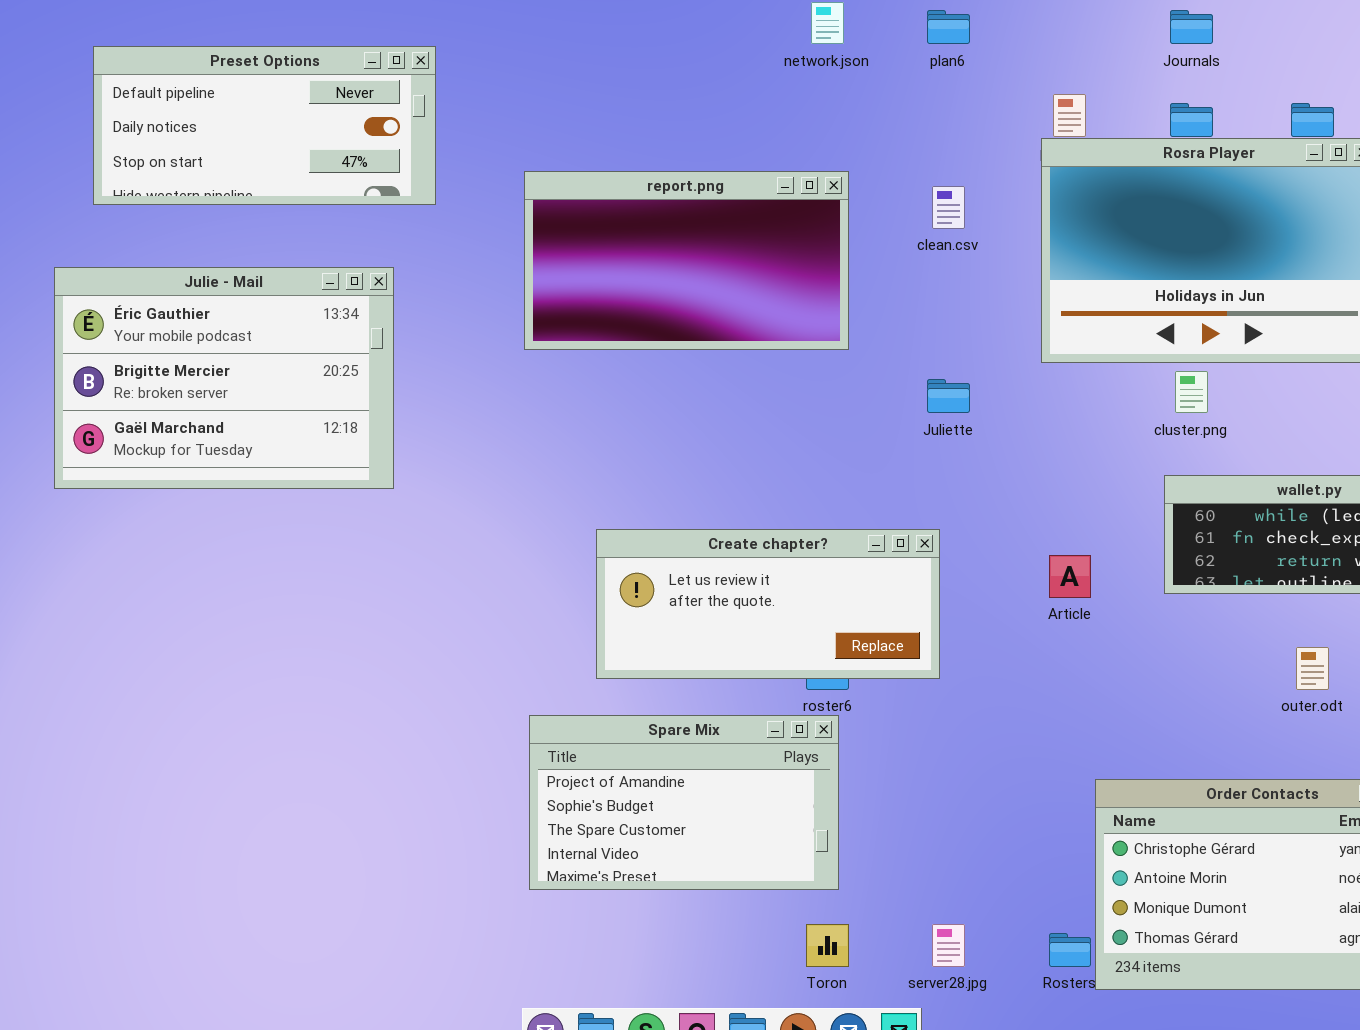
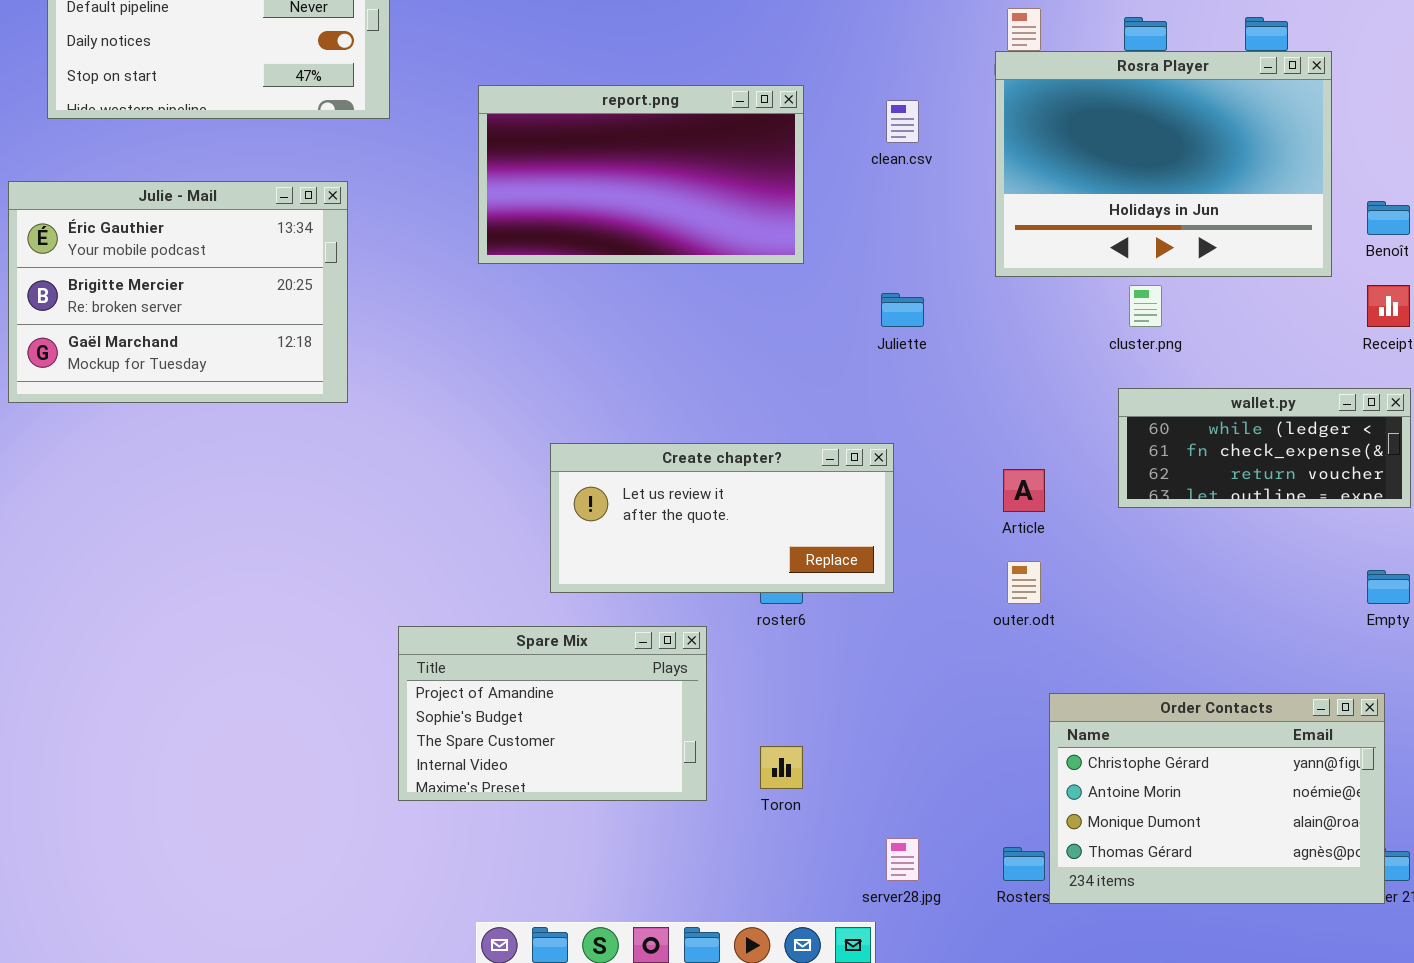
outer.odt: [1296,647,1329,690] -> [1007,561,1041,604], moved
Spare Mix: [529,715,839,890] -> [398,626,707,801], moved
Toron: [806,924,849,967] -> [760,746,803,789], moved

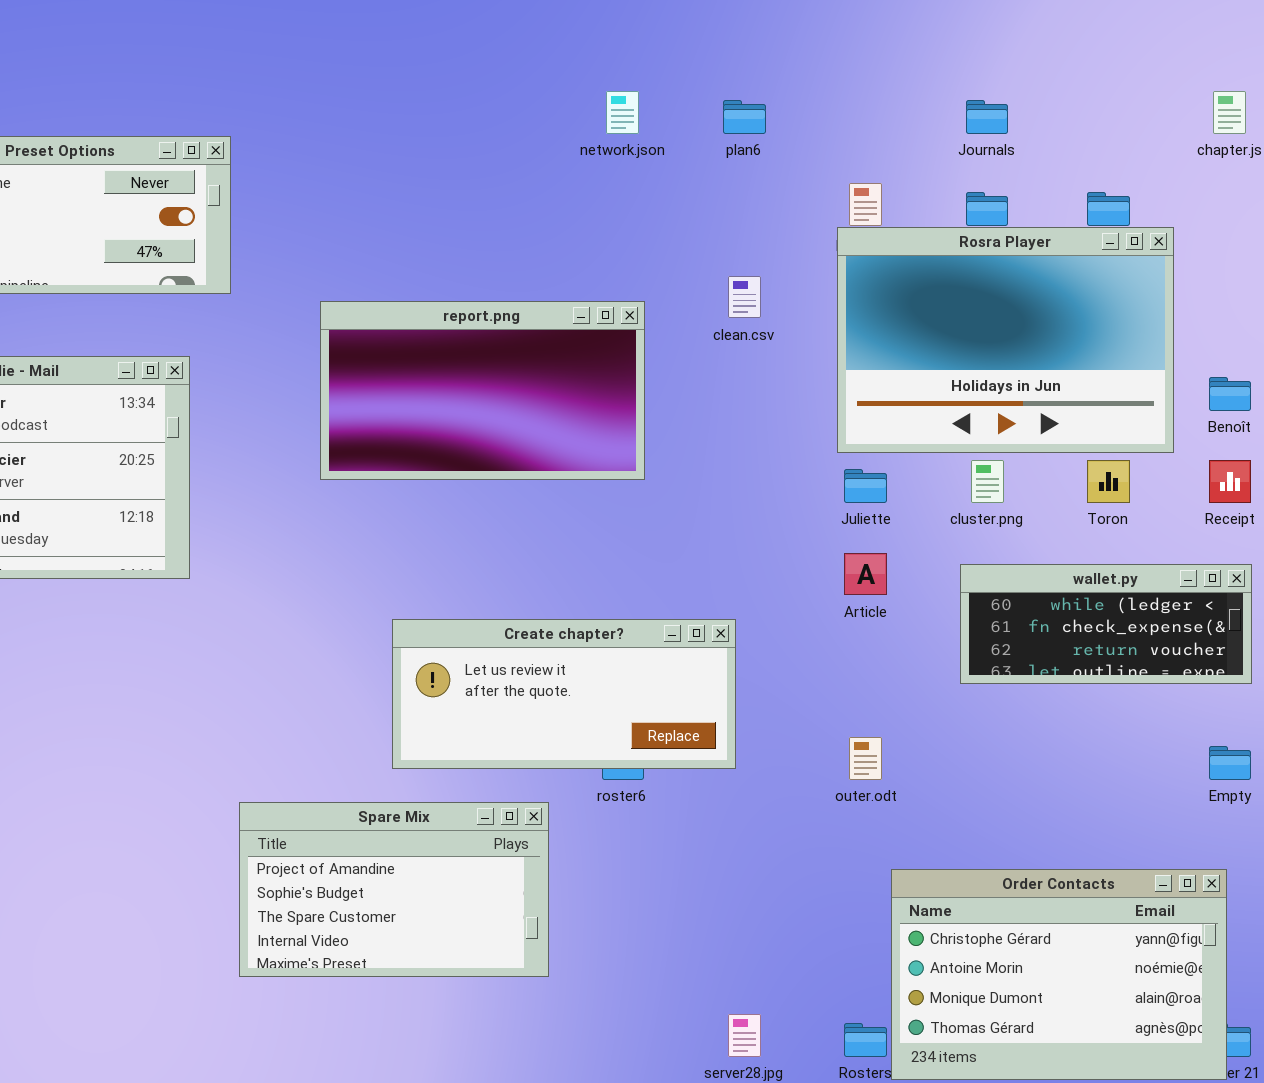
report.png: [478,85,804,264] -> [320,301,645,480], moved
Juliette: [881,293,924,327] -> [844,469,887,503], moved
Article: [1003,469,1045,512] -> [844,553,887,595], moved
Toron: [760,746,803,789] -> [1087,460,1130,503], moved

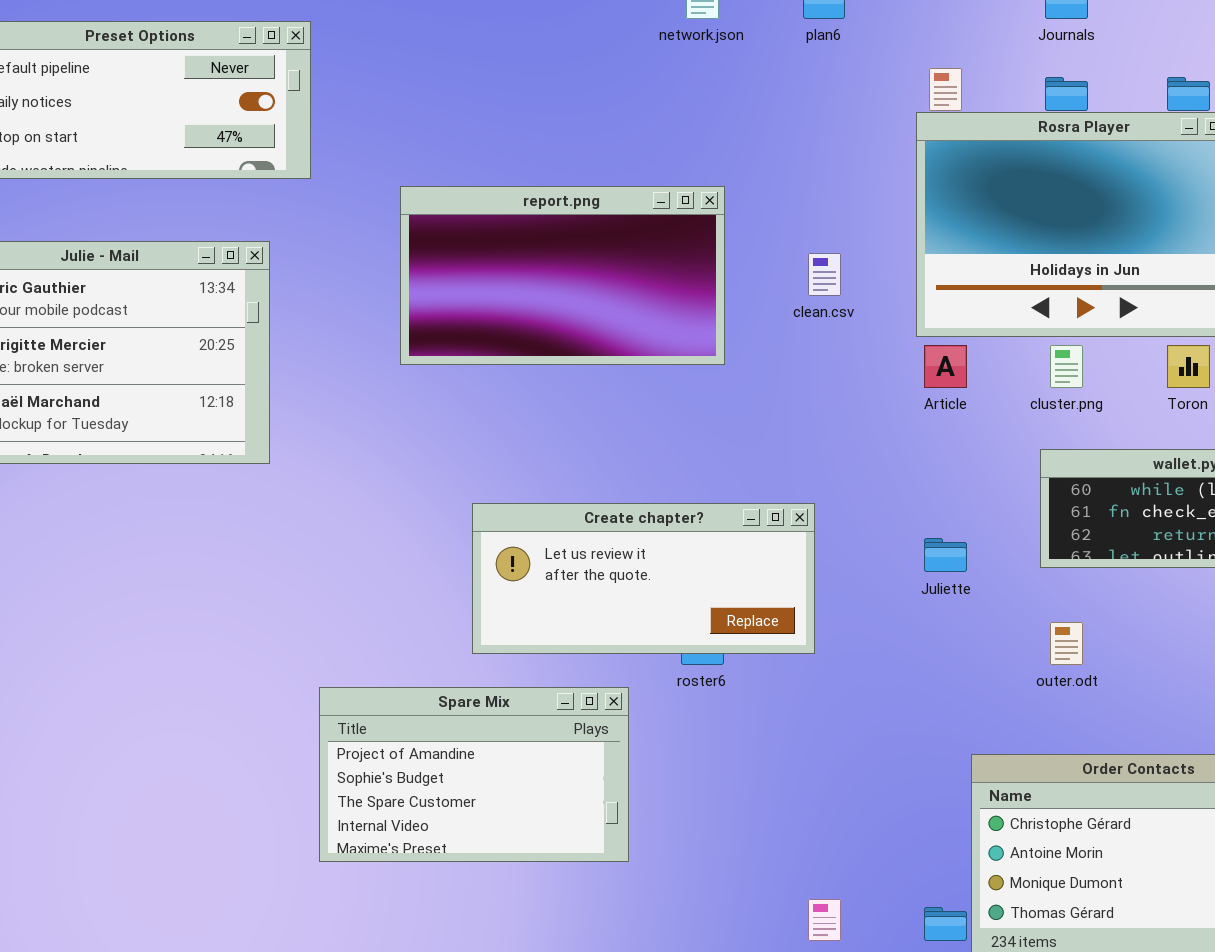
clean.csv: [728,276,761,318] -> [808,253,841,296], moved
Juliette: [844,469,887,503] -> [924,538,967,572], moved
Article: [844,553,887,595] -> [924,345,967,388], moved
outer.odt: [849,737,882,780] -> [1050,622,1083,665], moved

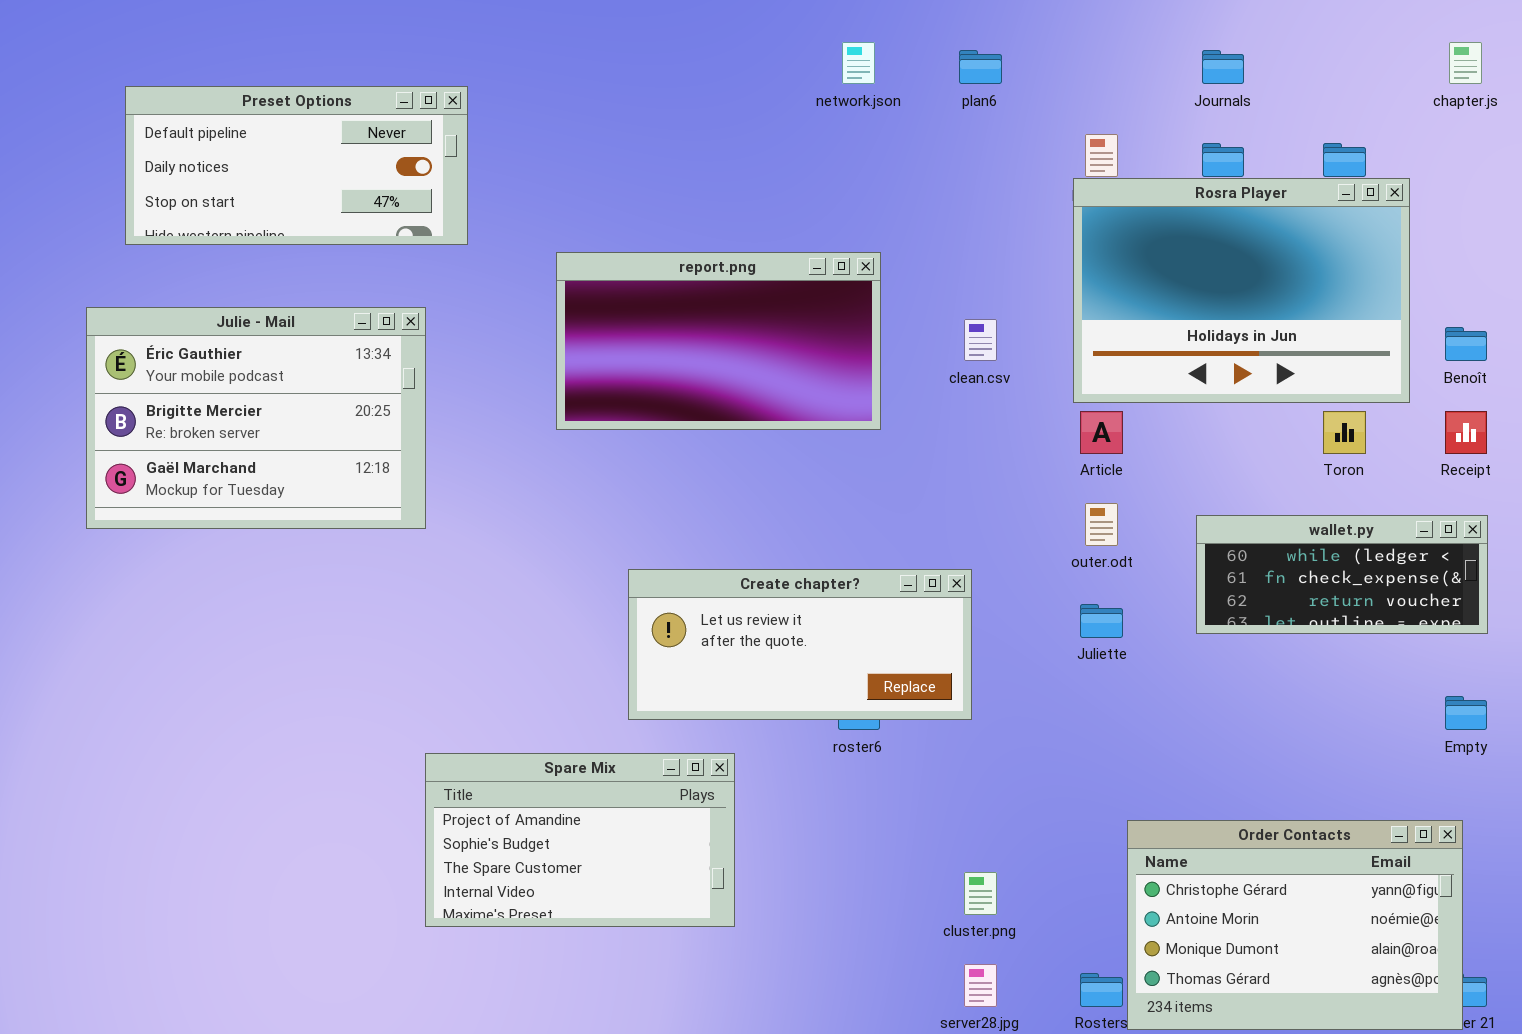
cluster.png: [1050,345,1083,388] -> [964,872,997,915], moved
outer.odt: [1050,622,1083,665] -> [1085,503,1118,546], moved
Spare Mix: [319,687,629,862] -> [425,753,735,927], moved

